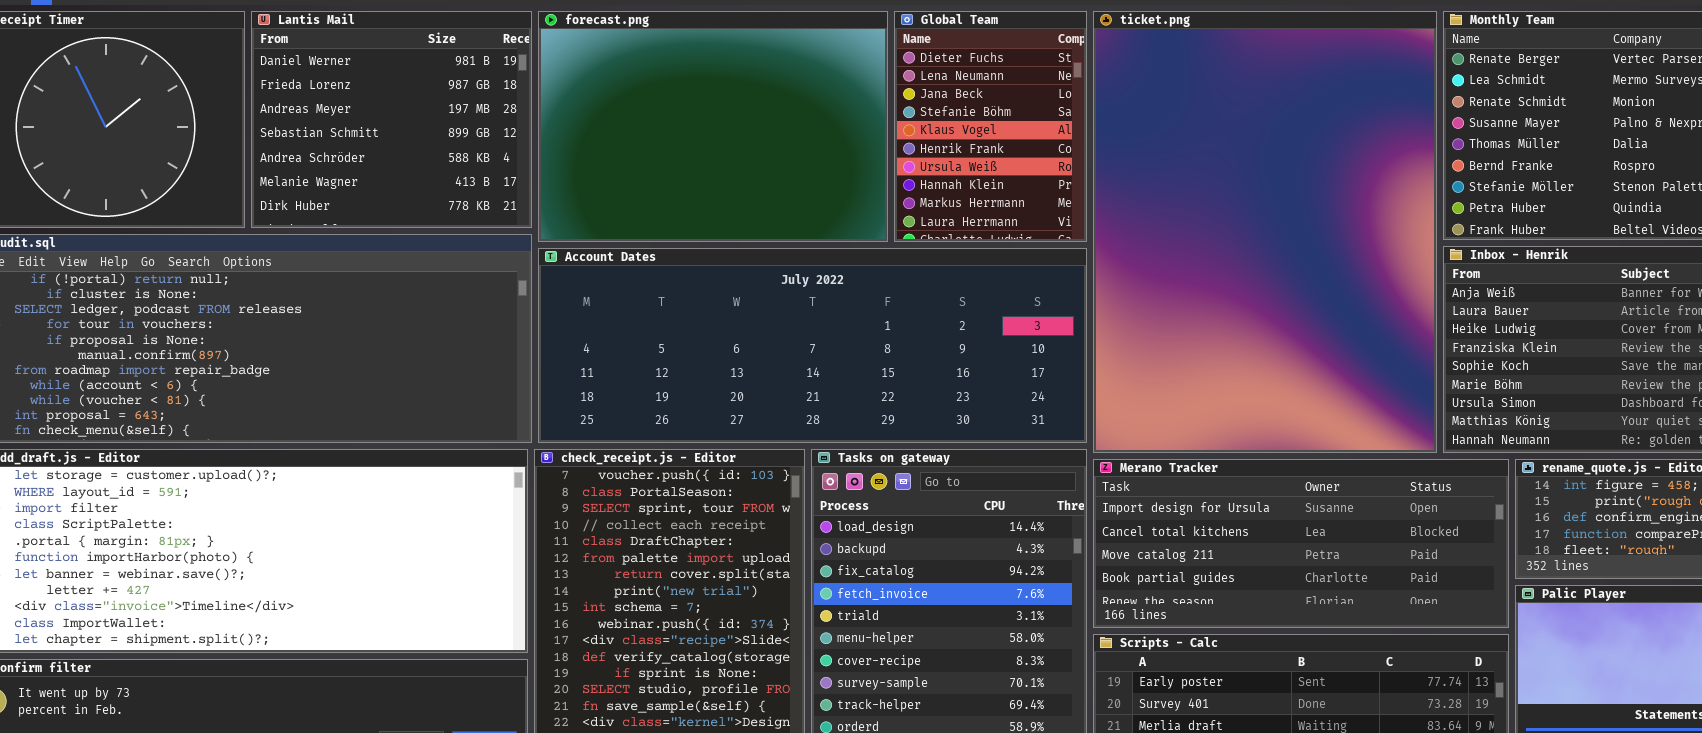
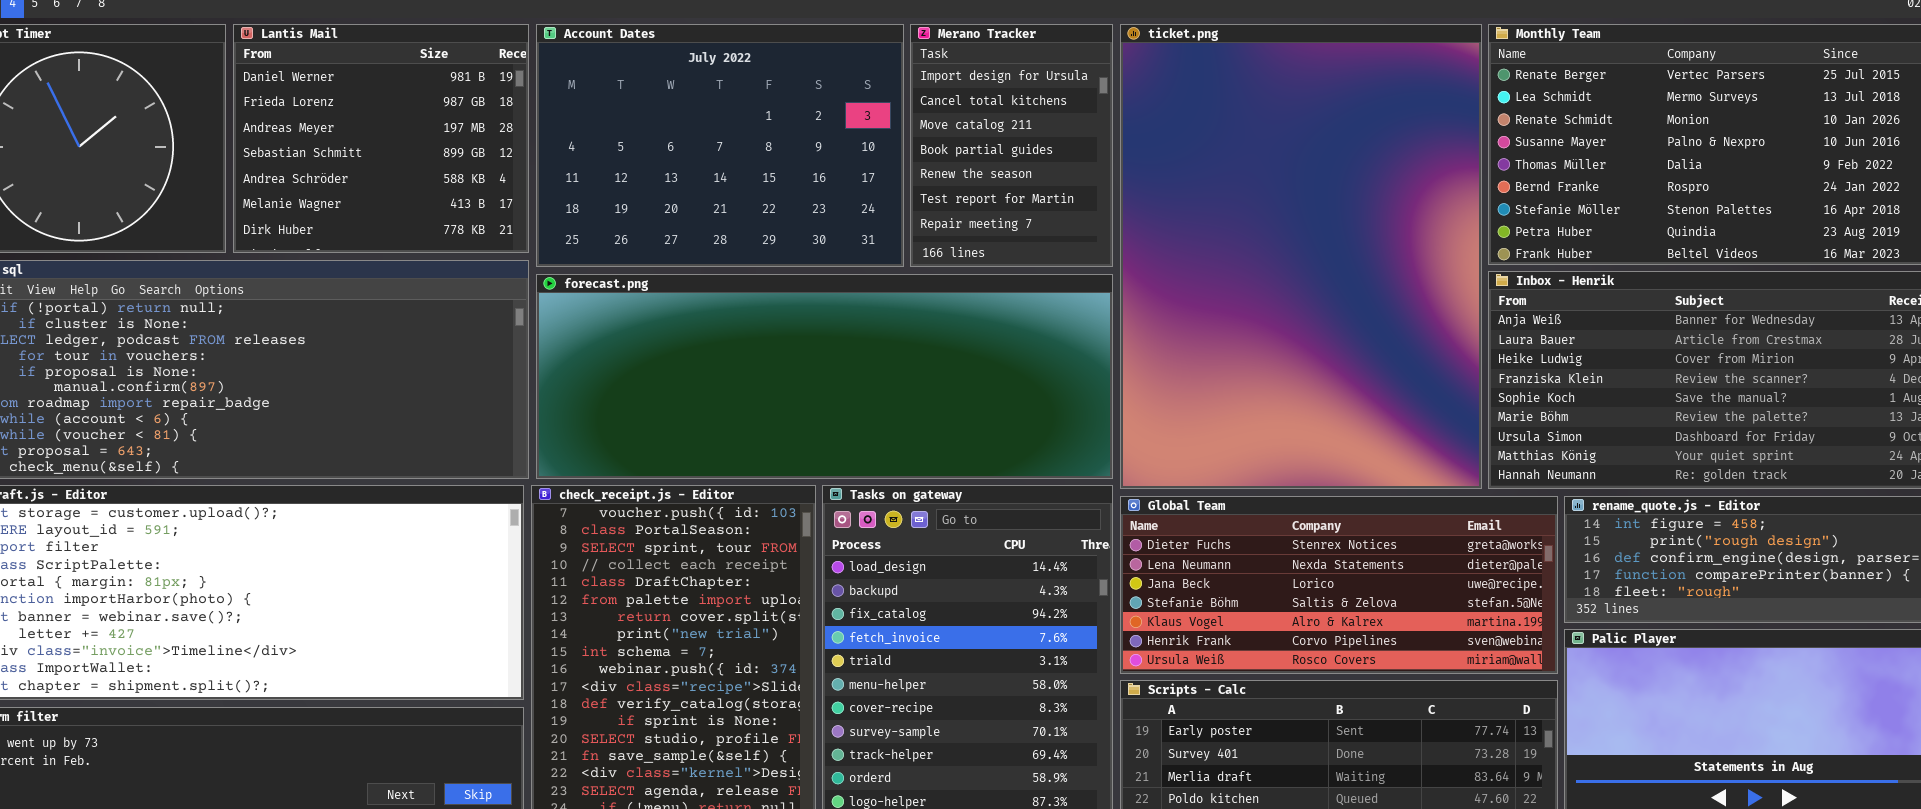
forecast.png: [538,11,888,242] -> [536,274,1113,479], moved, resized
Global Team: [894,11,1087,242] -> [1120,496,1558,674], moved, resized
Account Dates: [538,248,1087,443] -> [536,24,904,267], moved, resized
Merano Tracker: [1093,459,1509,628] -> [910,24,1113,267], moved, resized

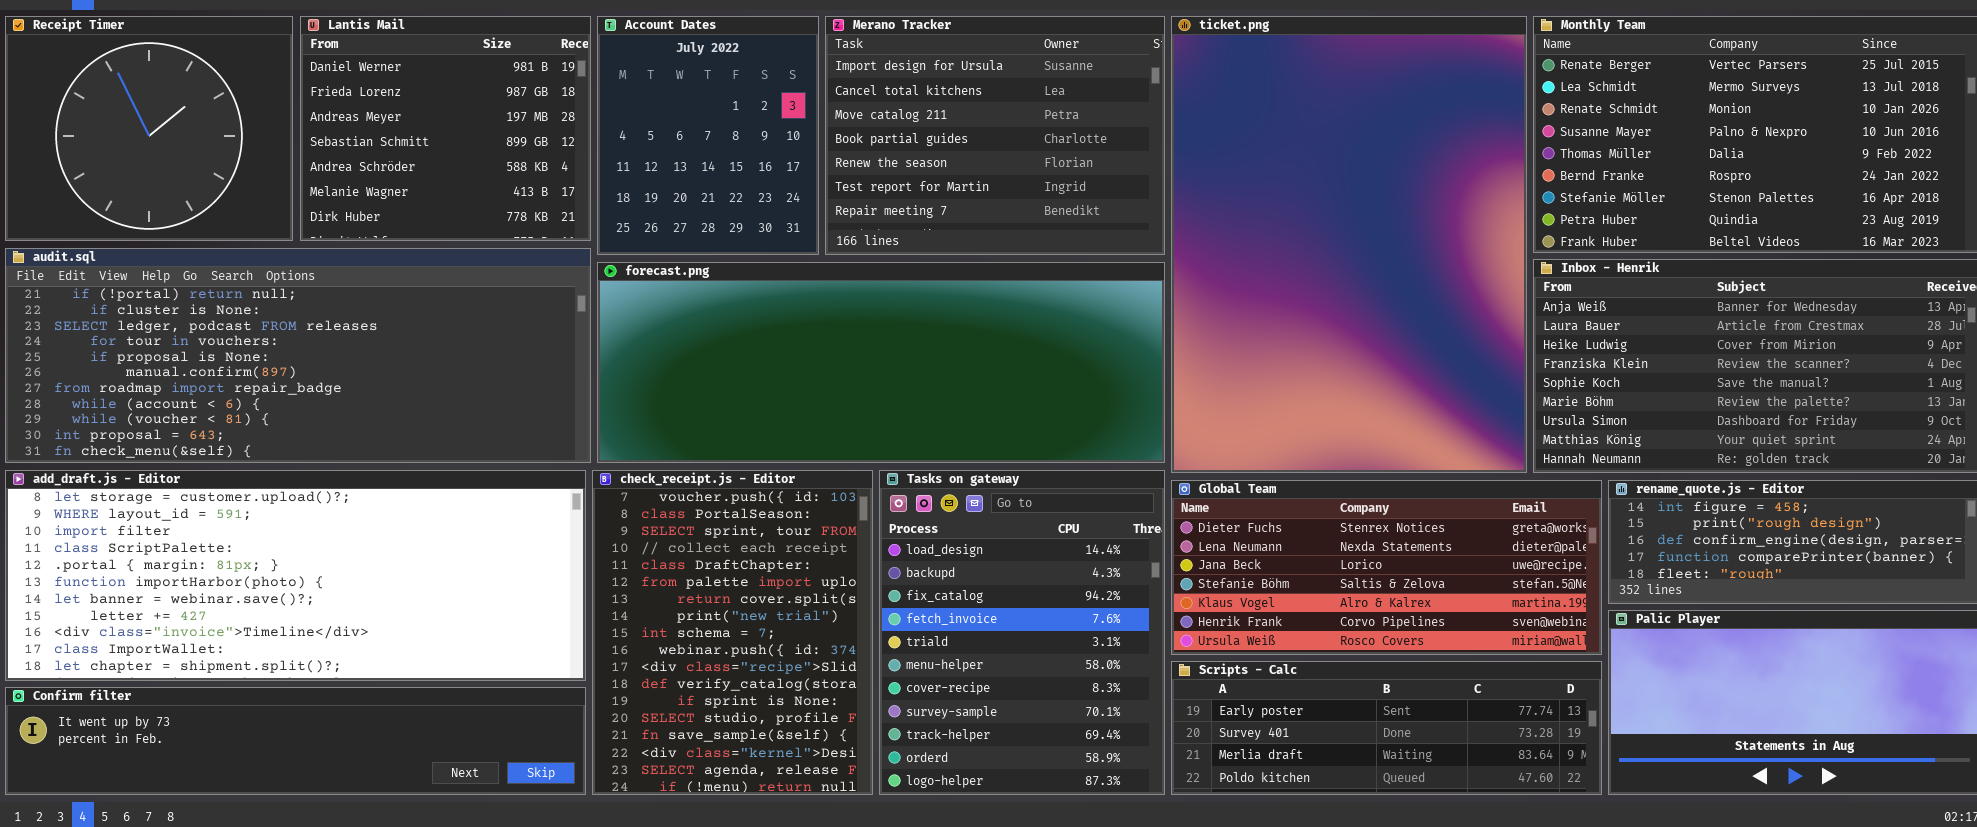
Account Dates: [536,24,904,267] -> [597,16,819,255], resized
Merano Tracker: [910,24,1113,267] -> [825,16,1165,255], resized

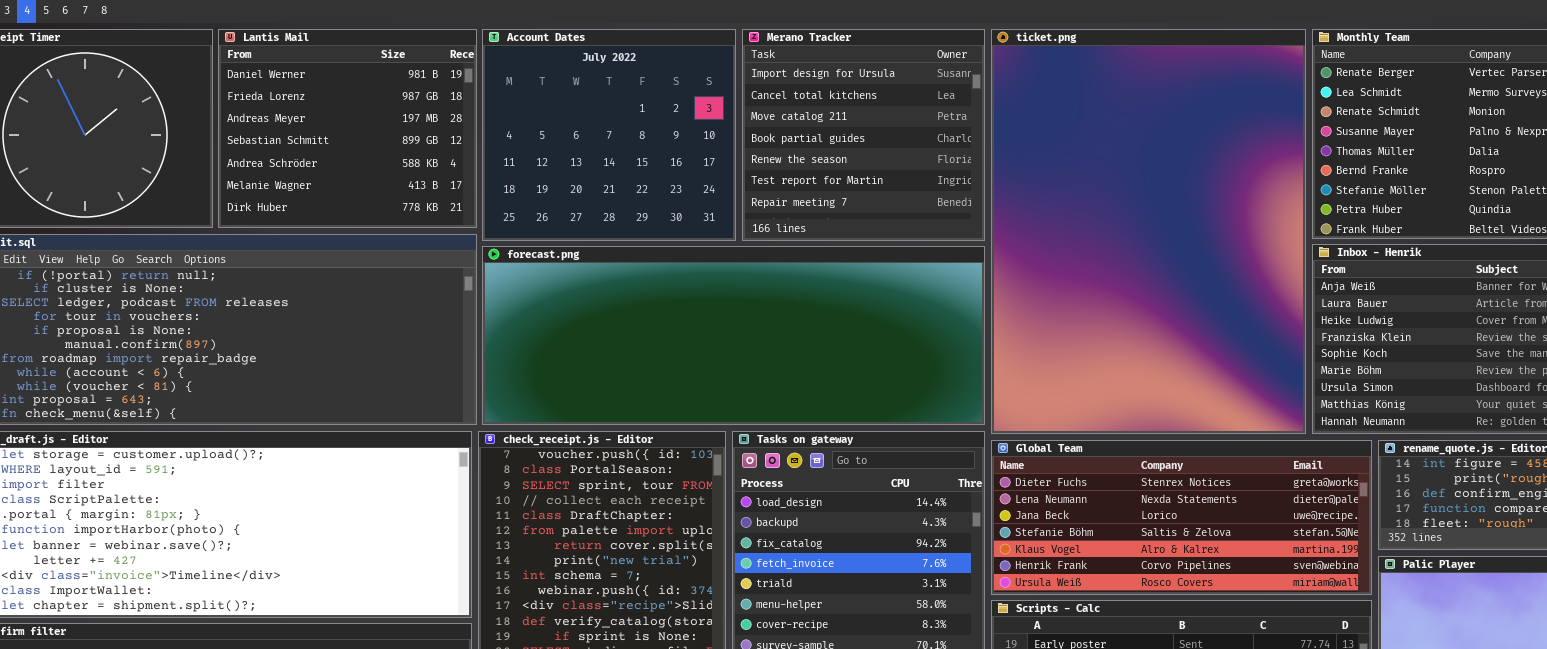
Account Dates: [597,16,819,255] -> [482,29,736,241], resized
Merano Tracker: [825,16,1165,255] -> [742,29,985,241], resized

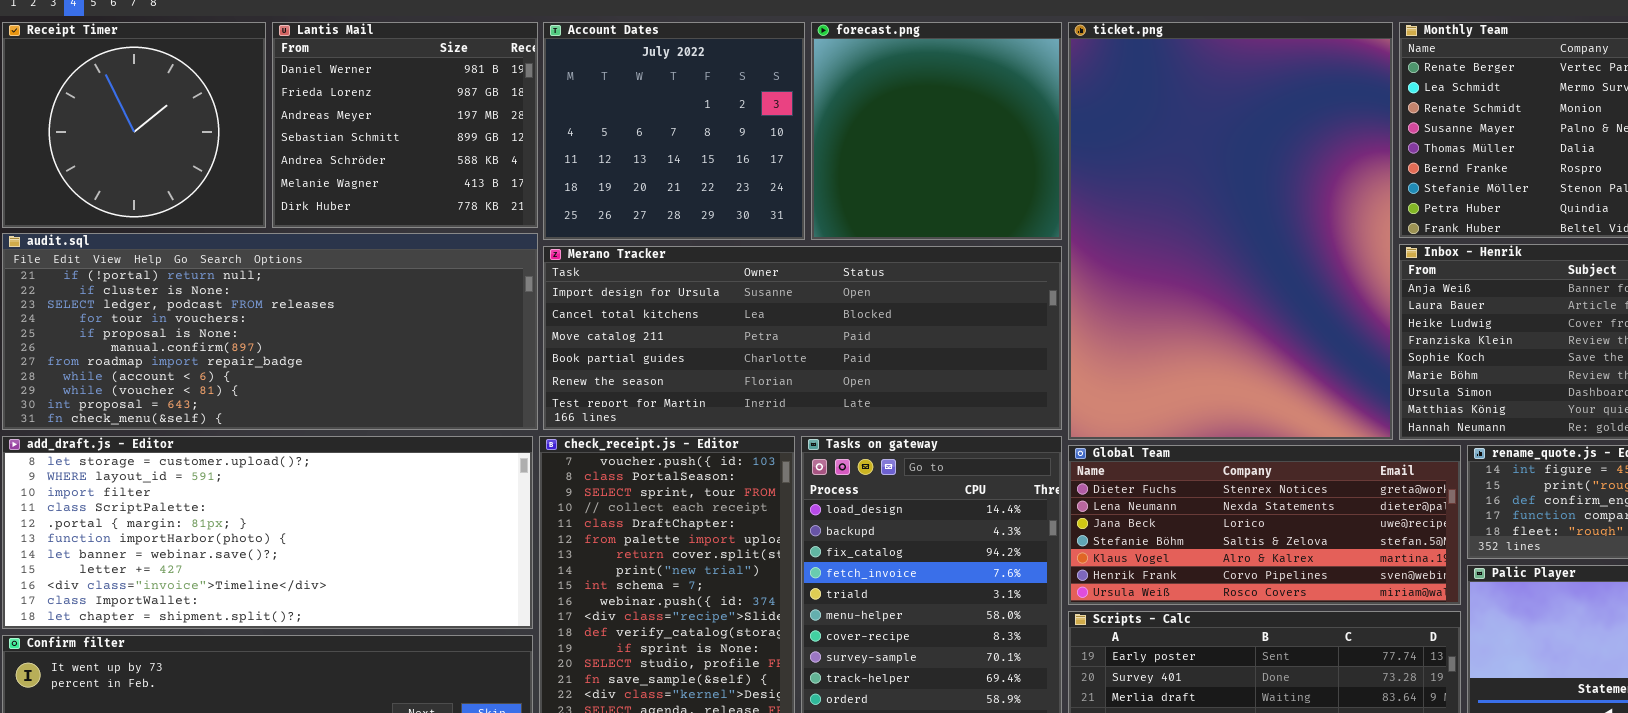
Merano Tracker: [742,29,985,241] -> [543,246,1062,430], moved, resized
forecast.png: [482,246,985,425] -> [811,22,1062,240], moved, resized

